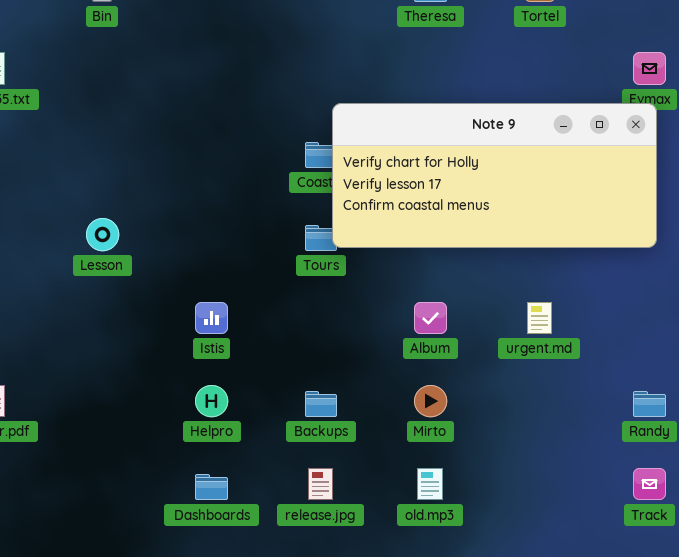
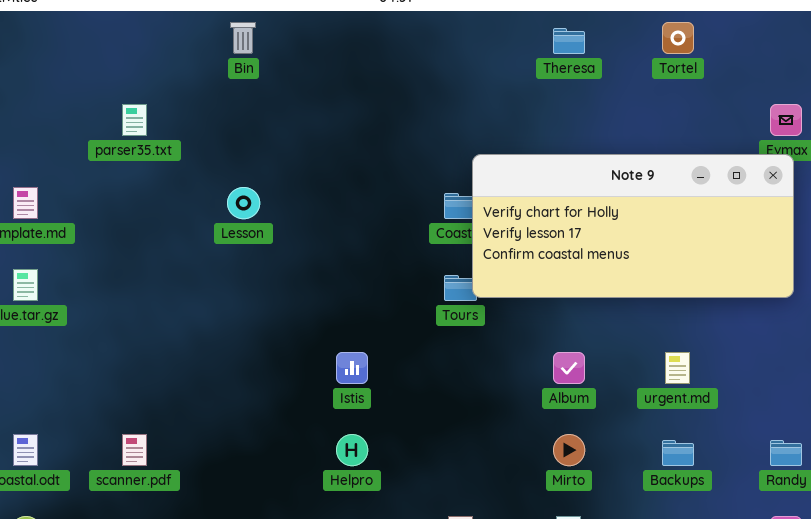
Lesson: [86,218,119,251] -> [227,187,260,219], moved
Backups: [305,391,337,417] -> [662,440,694,466], moved

